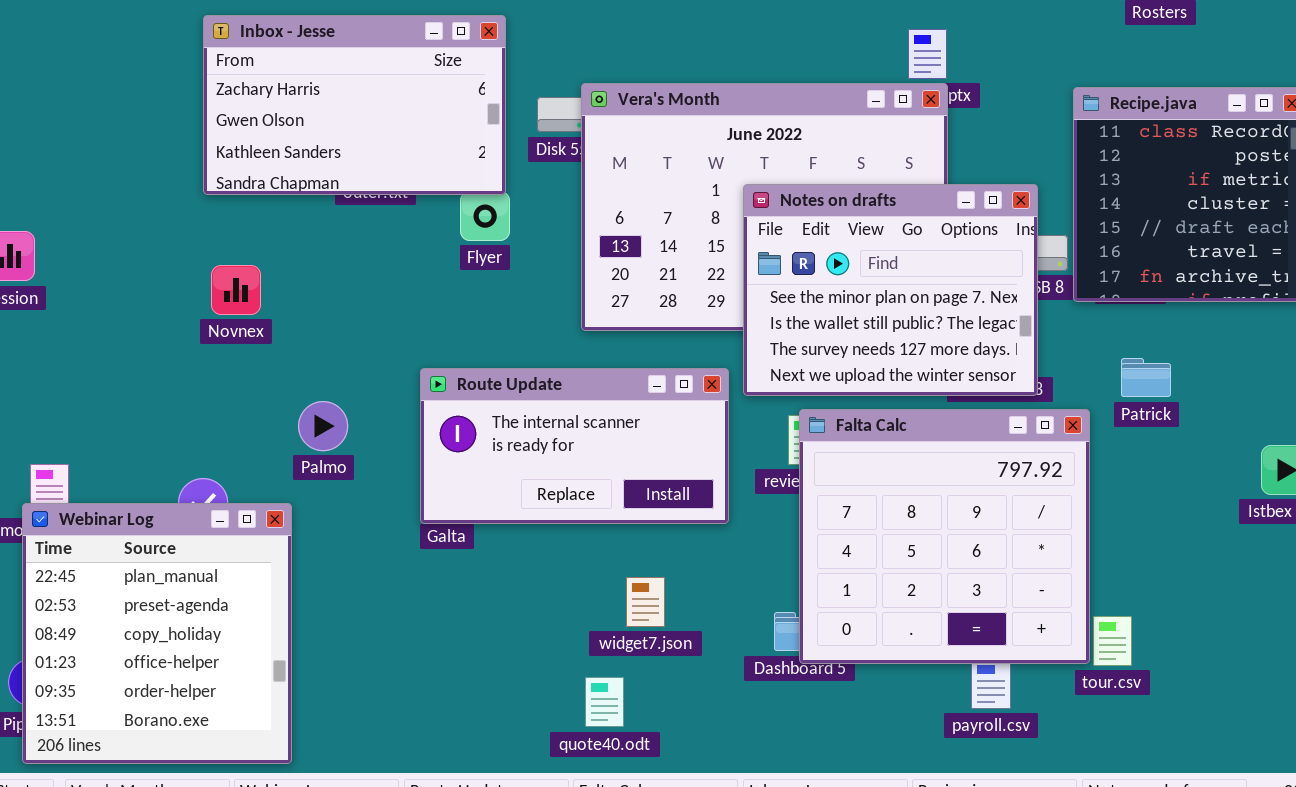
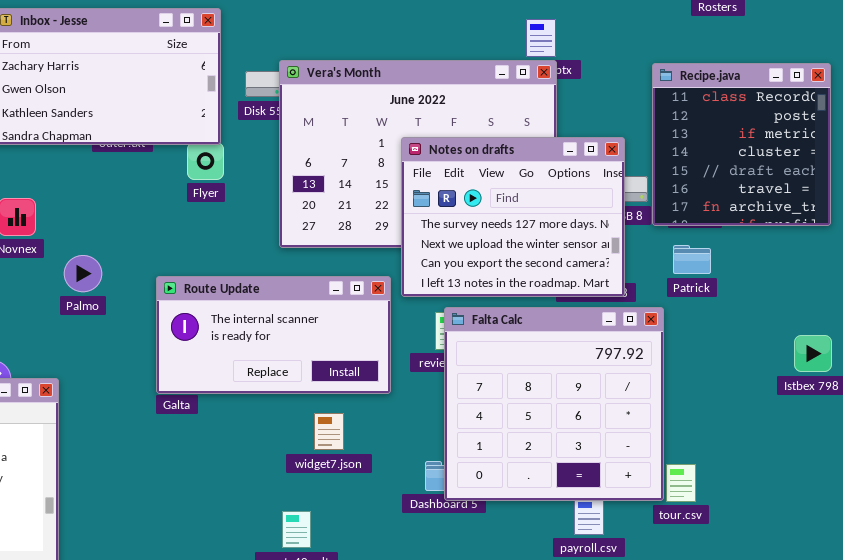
Notes on drafts: [743,184,1038,396] -> [401,137,625,297], scrolled down 2 rows
Patrick: [1121,358,1171,397] -> [673,245,711,274], moved
Palmo: [298,401,348,451] -> [64,255,102,292], moved
widget7.json: [626,577,665,627] -> [314,413,344,450], moved

